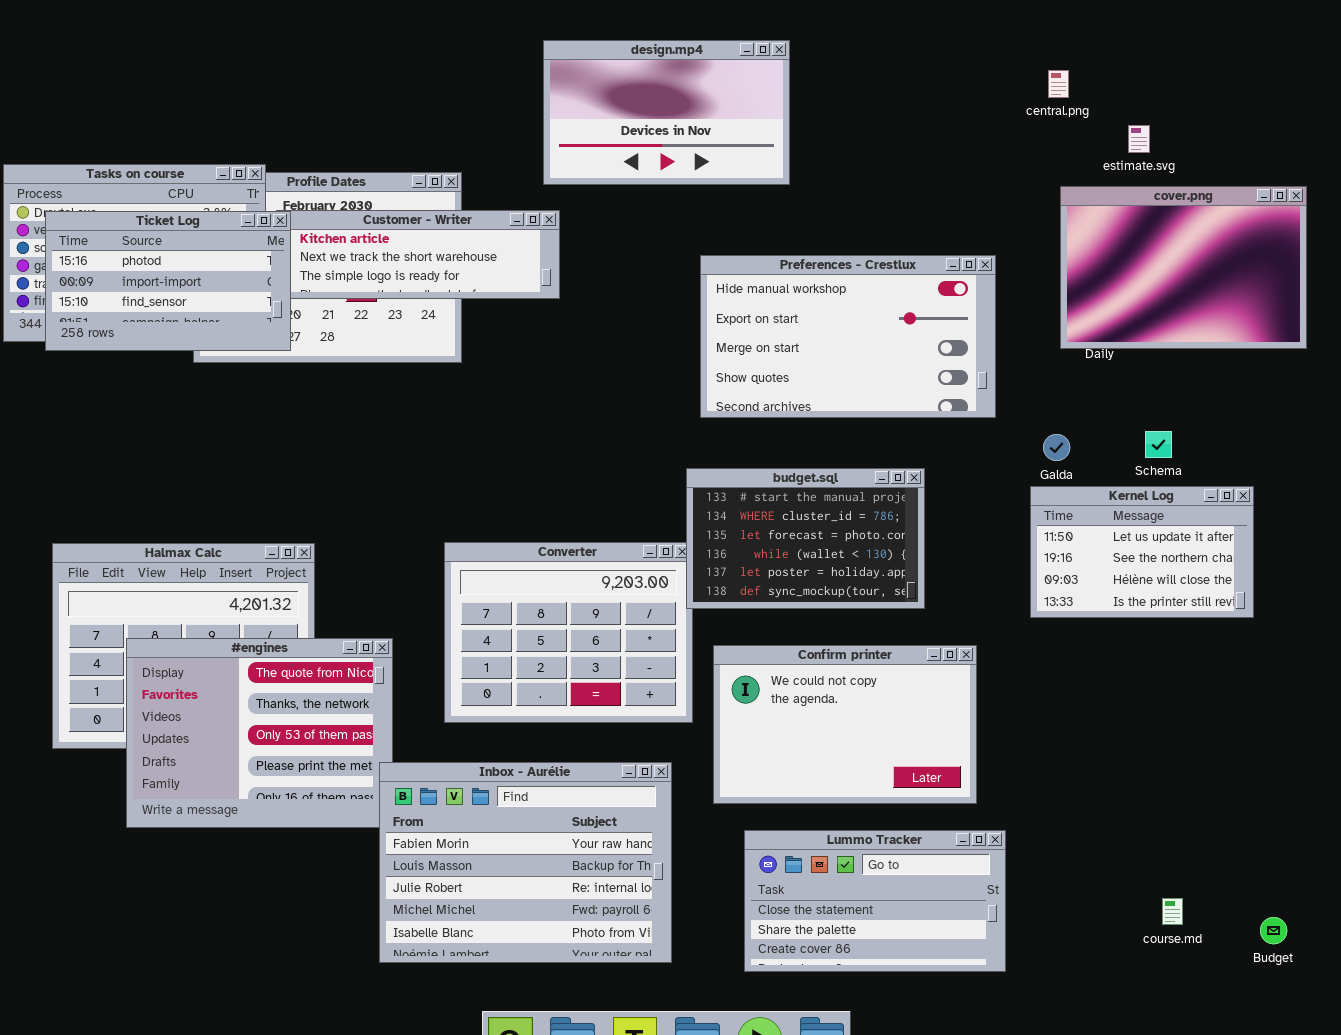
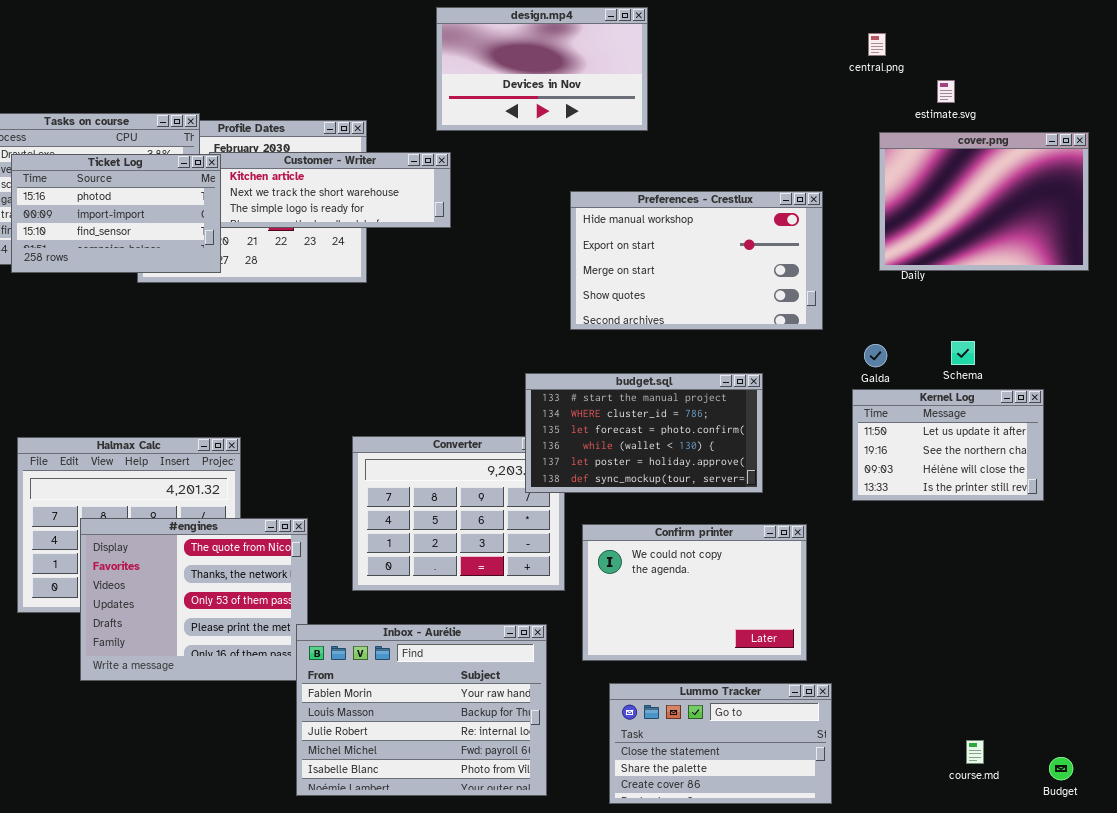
budget.sql: [686,468,925,609] -> [525,373,763,493], resized

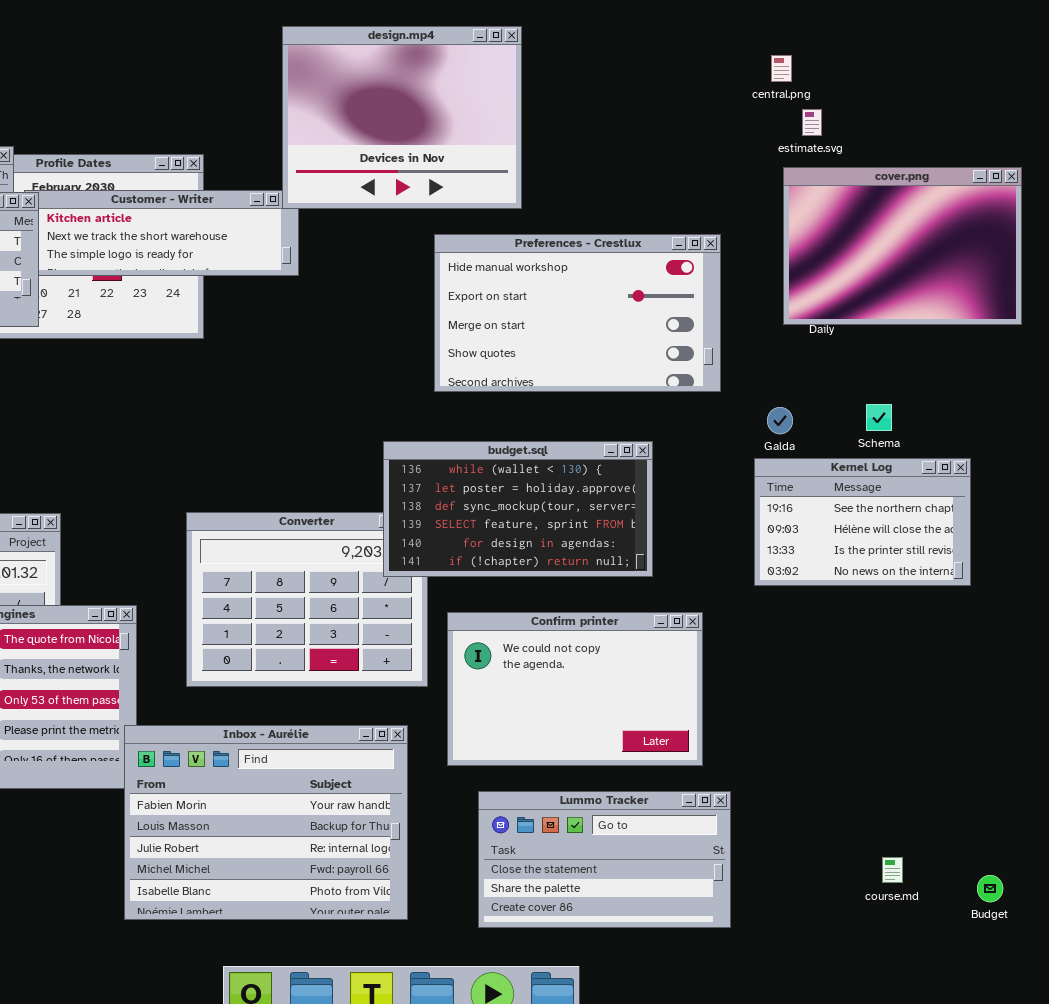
design.mp4: [436,7,648,131] -> [282,26,522,209], resized
estimate.svg: [937,80,955,103] -> [802,109,822,136], moved
budget.sql: [525,373,763,493] -> [383,441,653,577], scrolled down 3 rows
Kernel Log: [852,389,1044,501] -> [754,458,971,586], scrolled down 1 row

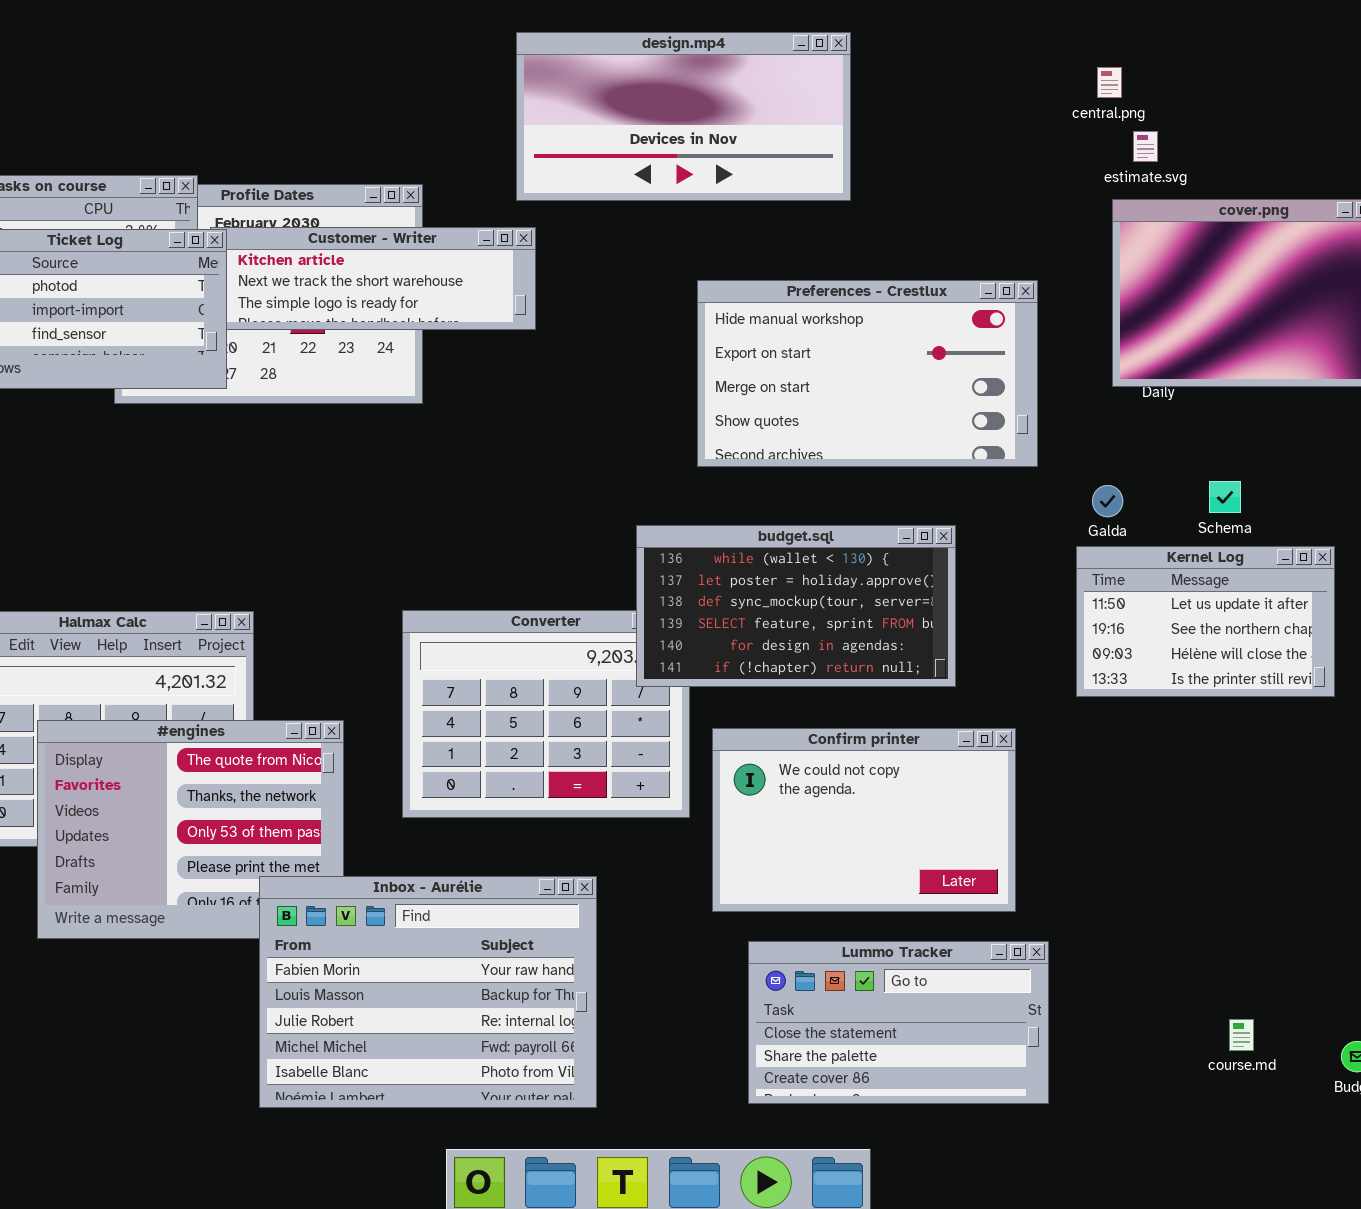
design.mp4: [282,26,522,209] -> [516,32,851,201], resized
Kernel Log: [754,458,971,586] -> [1076,546,1335,697], scrolled up 1 row
Inbox - Aurélie: [124,725,408,920] -> [259,876,597,1108], moved

